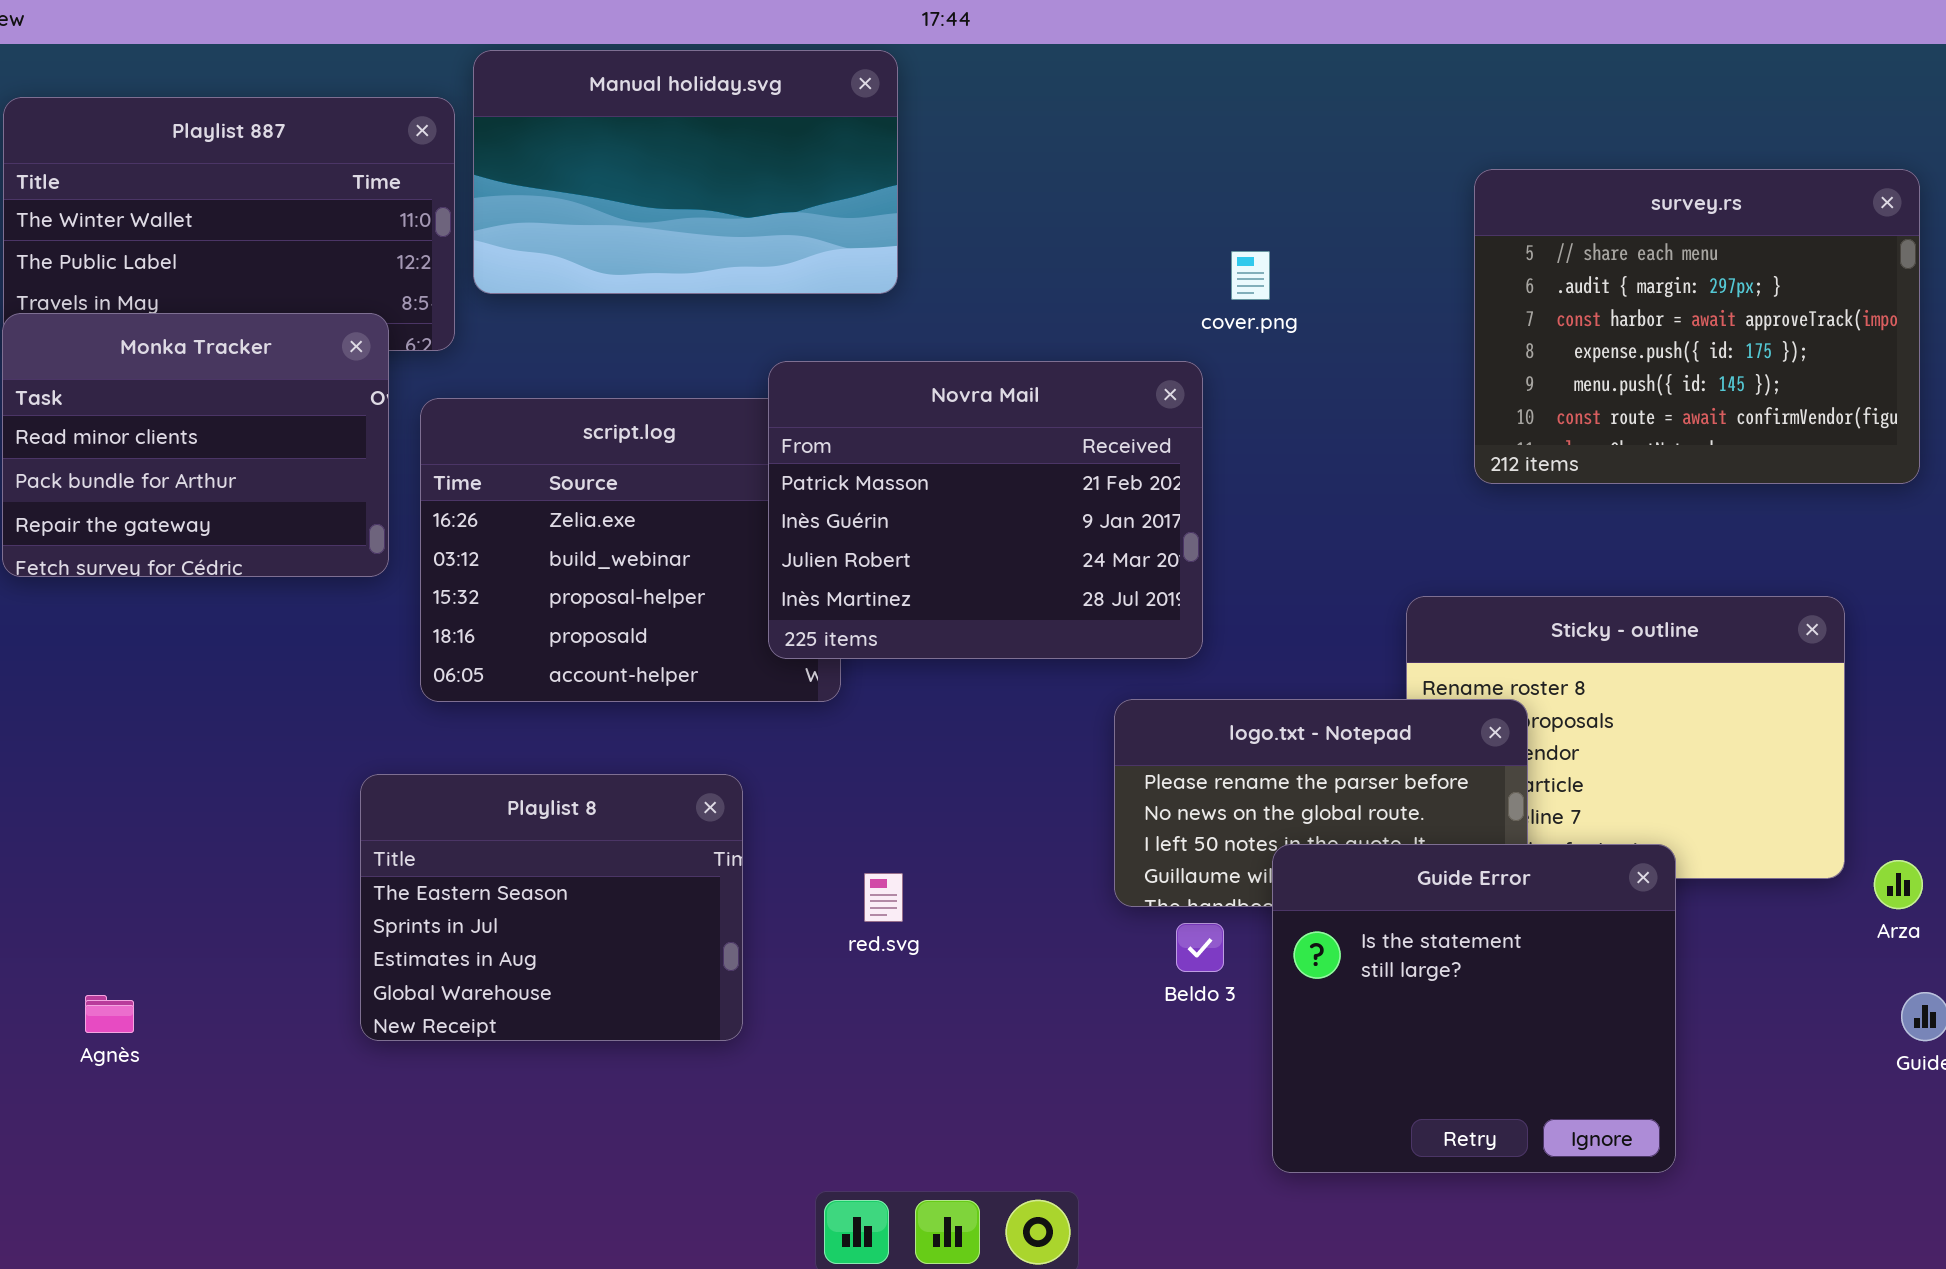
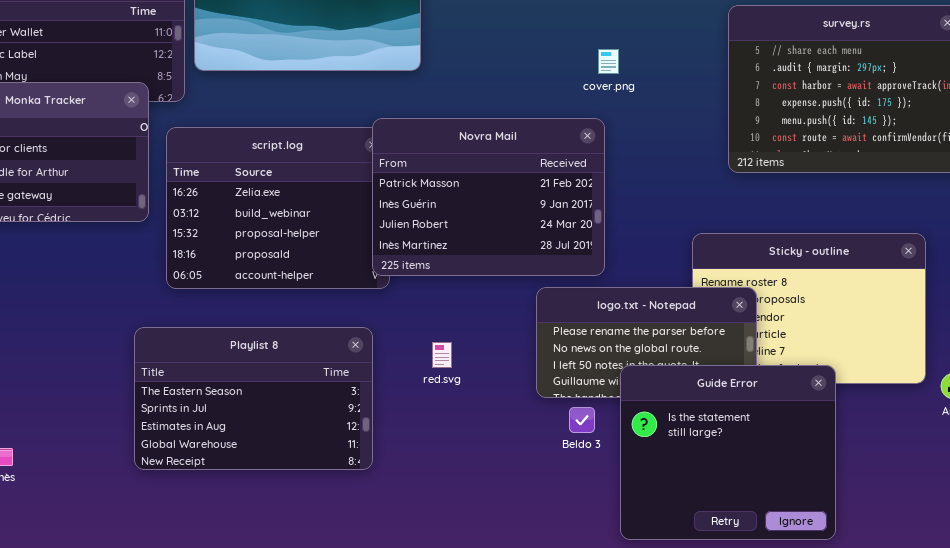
Novra Mail: [768,361,1203,659] -> [372,118,605,276], moved
Playlist 8: [360,774,743,1041] -> [134,327,373,470], resized
red.svg: [864,873,903,922] -> [432,342,452,368], moved

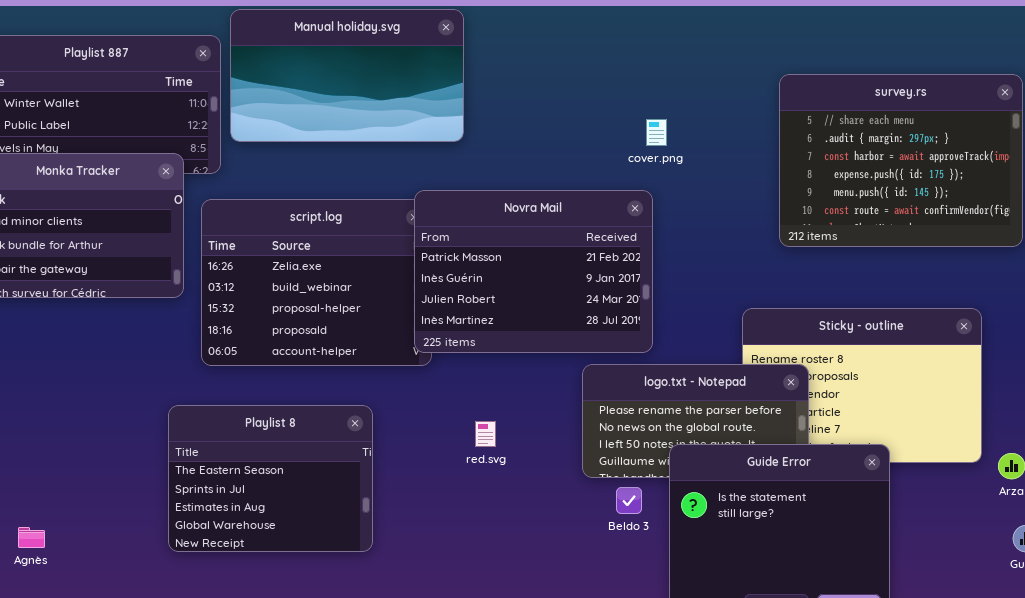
Playlist 8: [134,327,373,470] -> [168,405,373,552], resized

